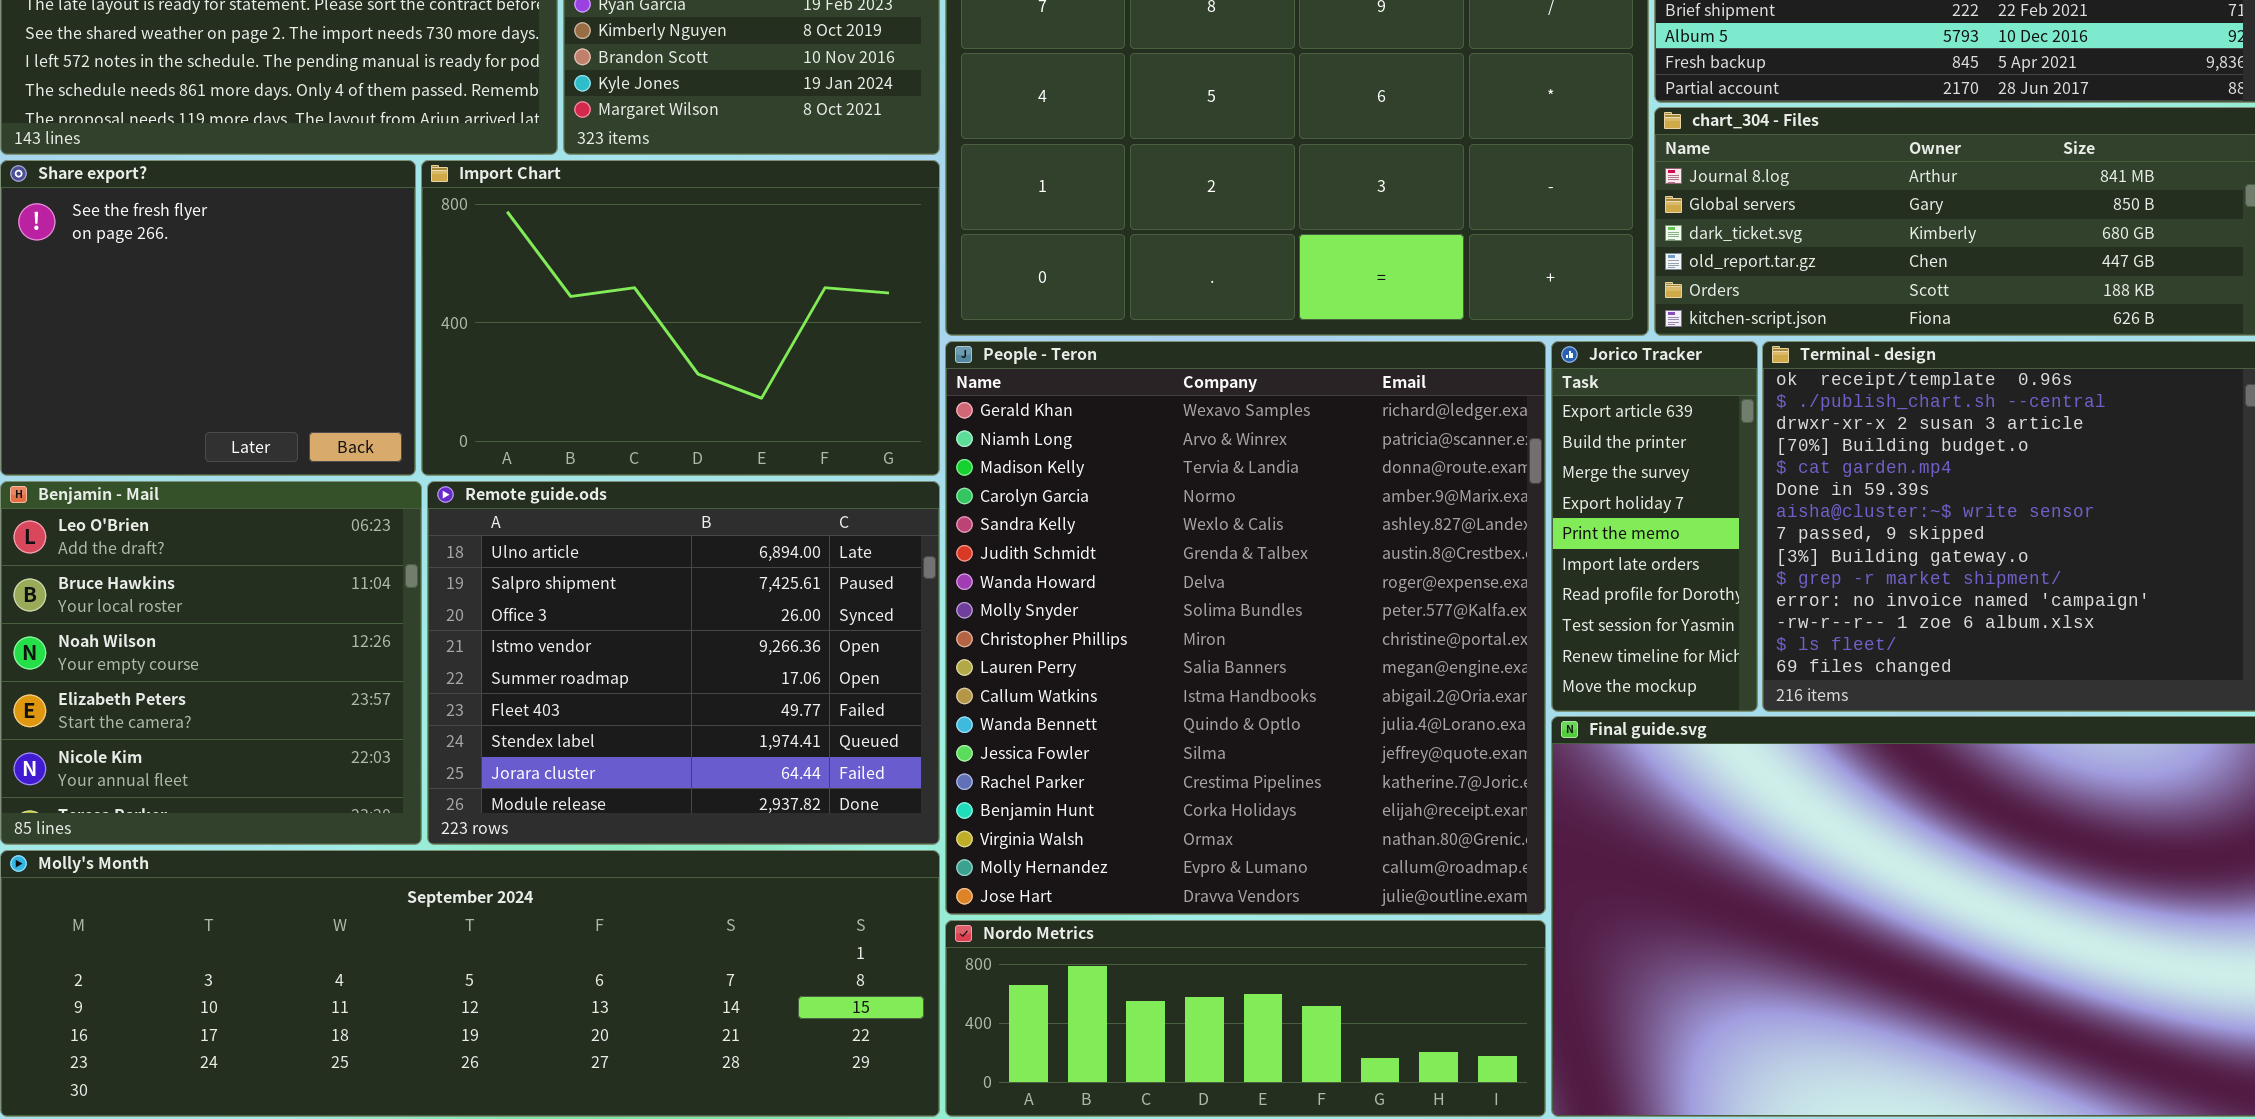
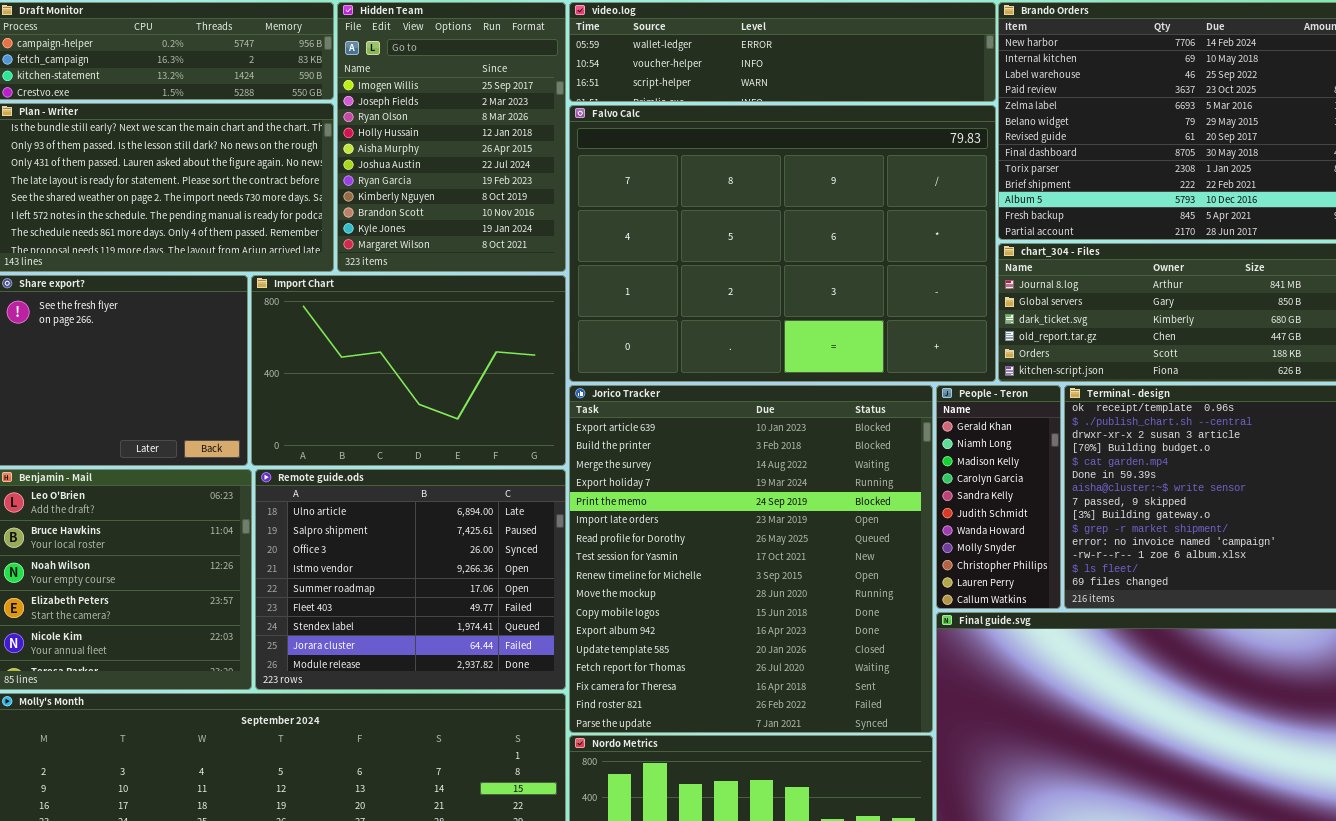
People - Teron: [945,341,1546,915] -> [936,385,1061,609], moved, resized
Jorico Tracker: [1551,341,1758,712] -> [569,385,933,733], moved, resized

